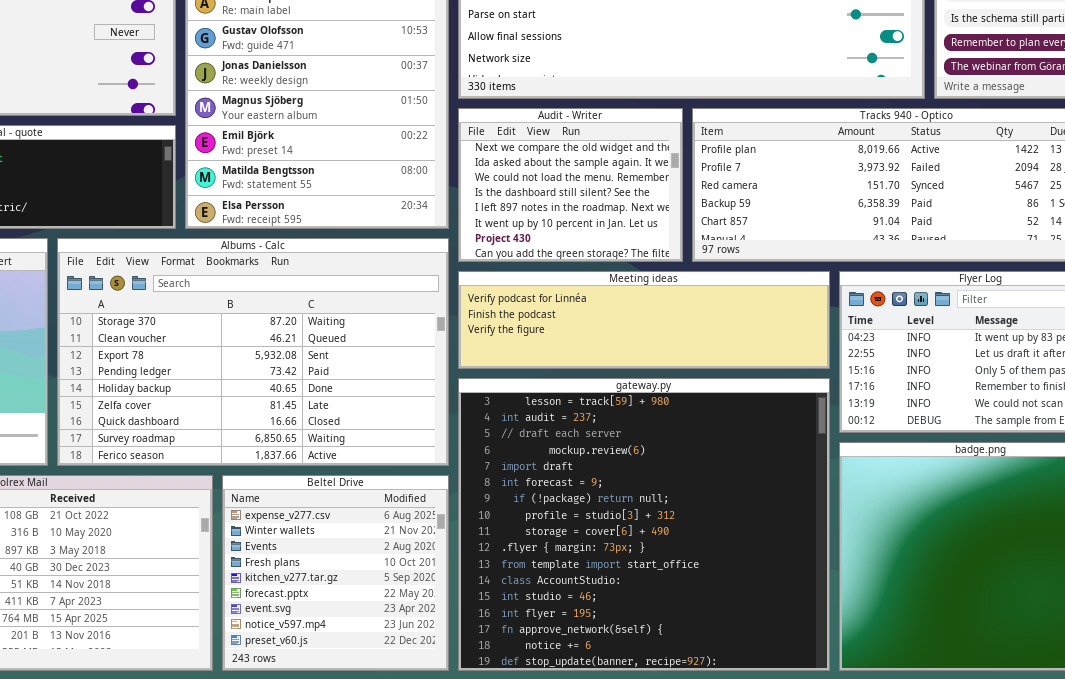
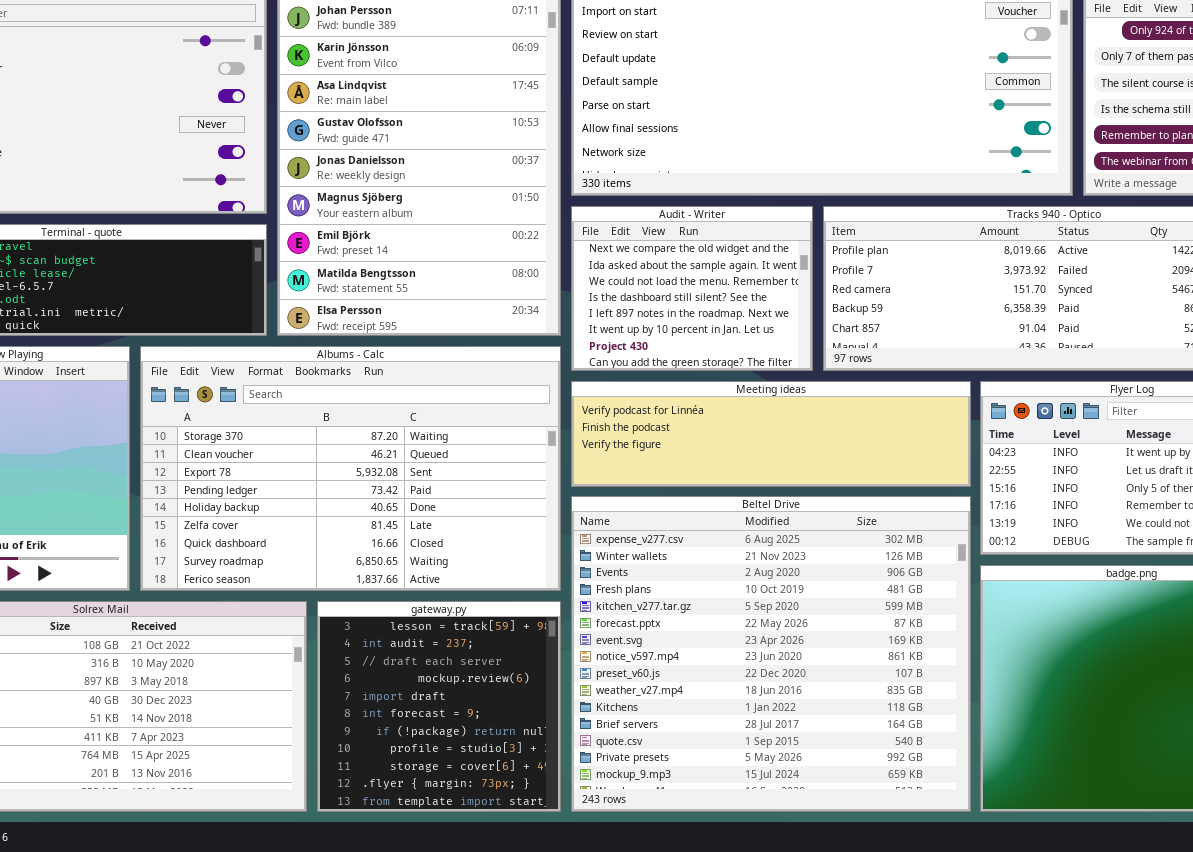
gateway.py: [458,378,830,671] -> [317,601,561,812], moved, resized
Beltel Drive: [222,475,449,671] -> [571,496,971,812], moved, resized

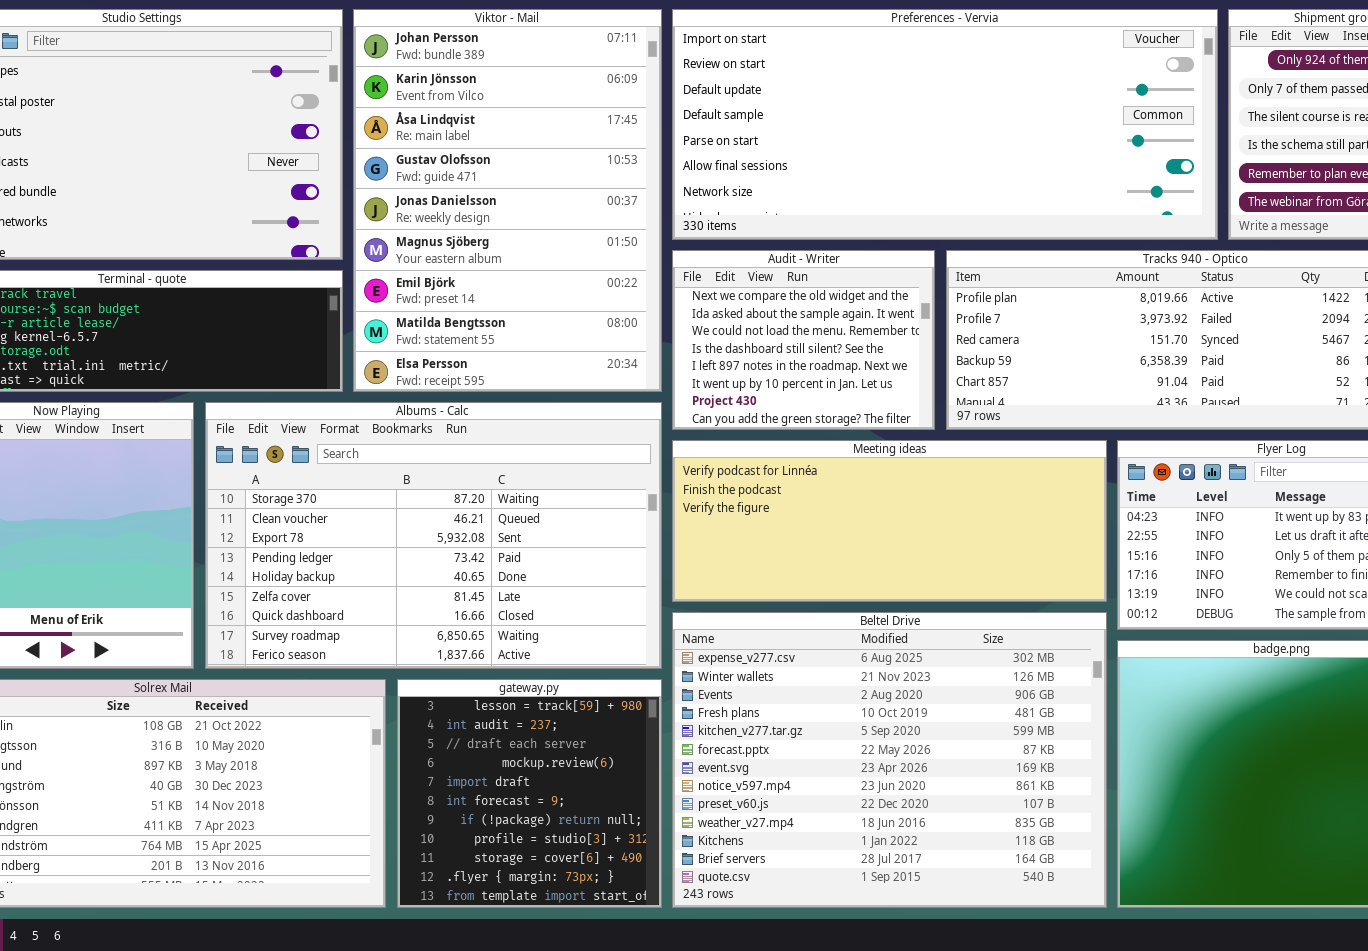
Meeting ideas: [571,381,971,487] -> [672,440,1107,602], resized
Beltel Drive: [571,496,971,812] -> [672,612,1107,908], resized

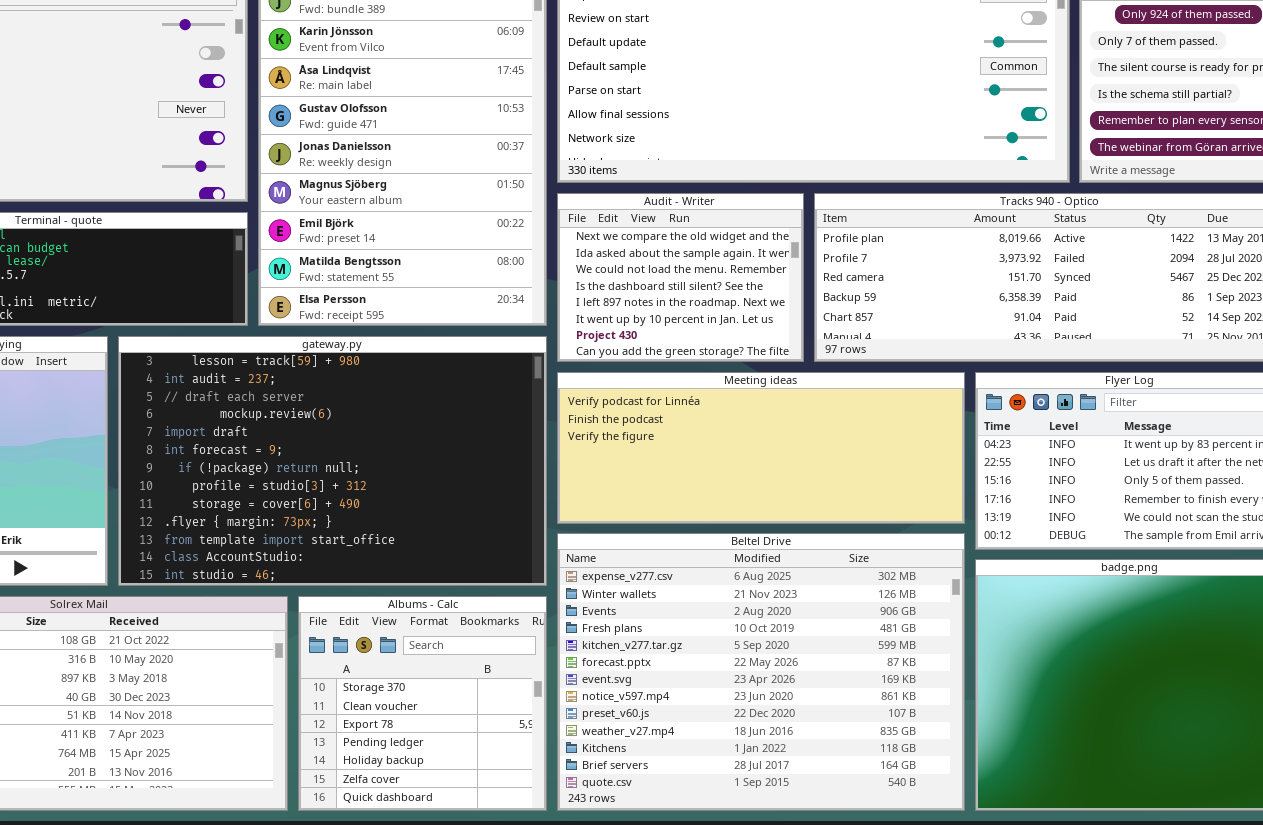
Albums - Calc: [205,402,662,669] -> [298,596,547,811], moved, resized
gateway.py: [397,679,662,908] -> [118,336,547,586], moved, resized

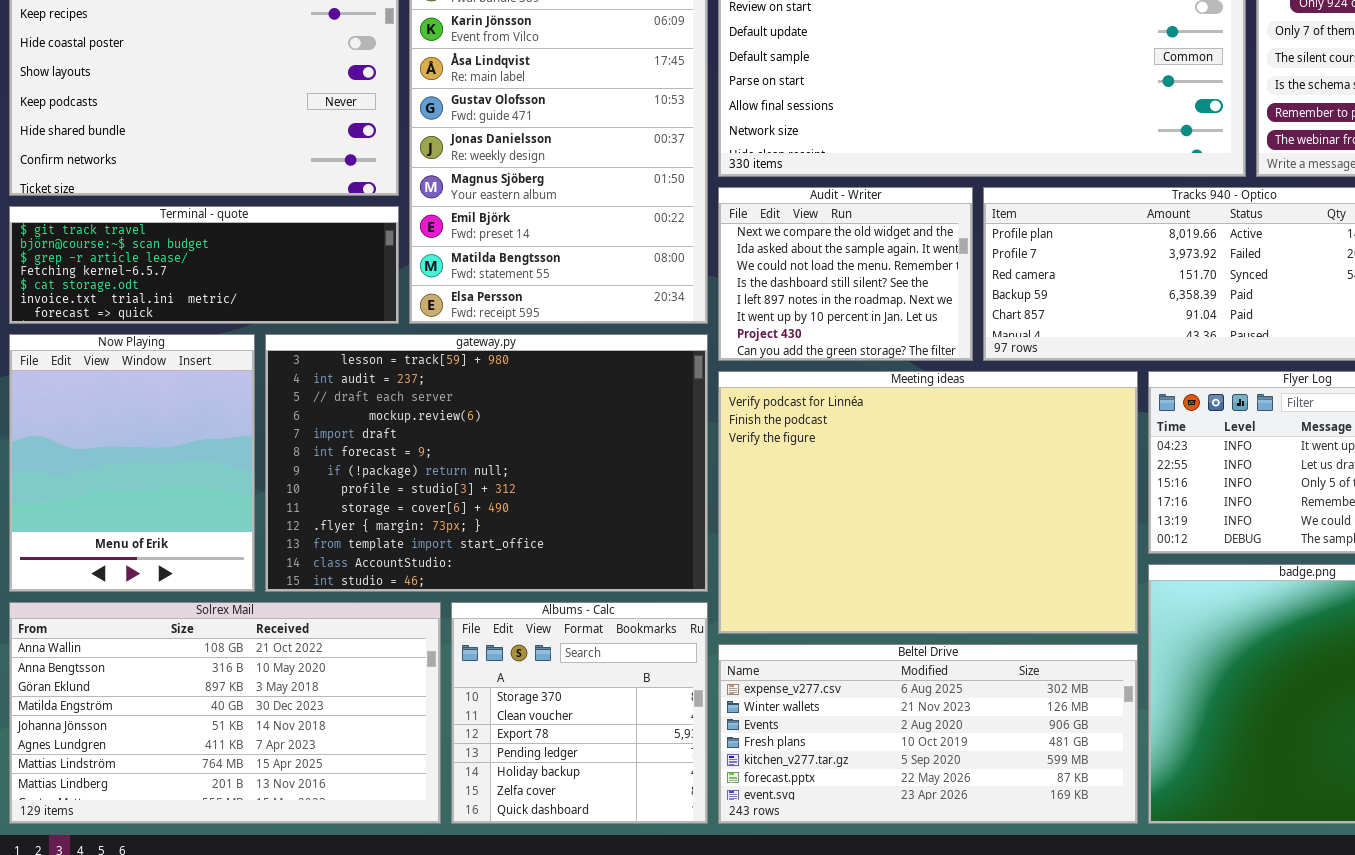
Meeting ideas: [557,372,965,524] -> [718,371,1138,634], resized
Beltel Drive: [557,533,965,811] -> [718,644,1138,824], resized

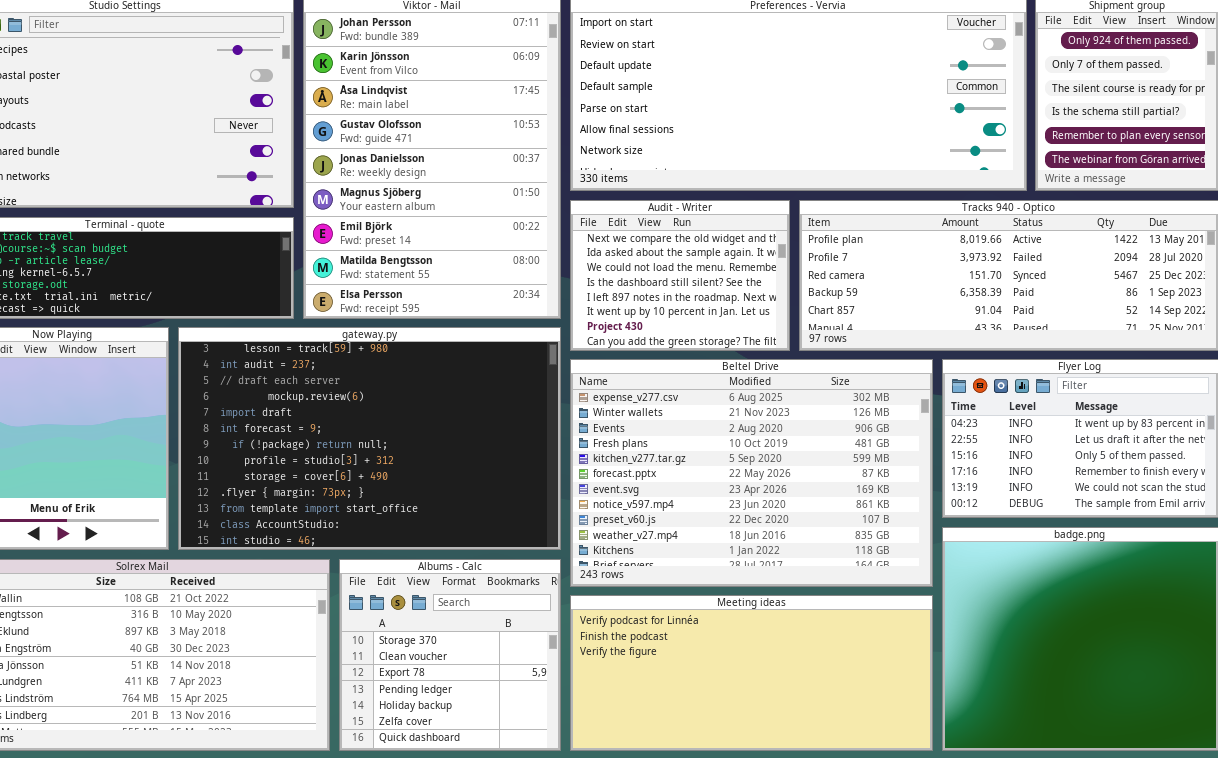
Meeting ideas: [718,371,1138,634] -> [570,595,933,751], moved, resized
Beltel Drive: [718,644,1138,824] -> [570,359,933,587], moved, resized

